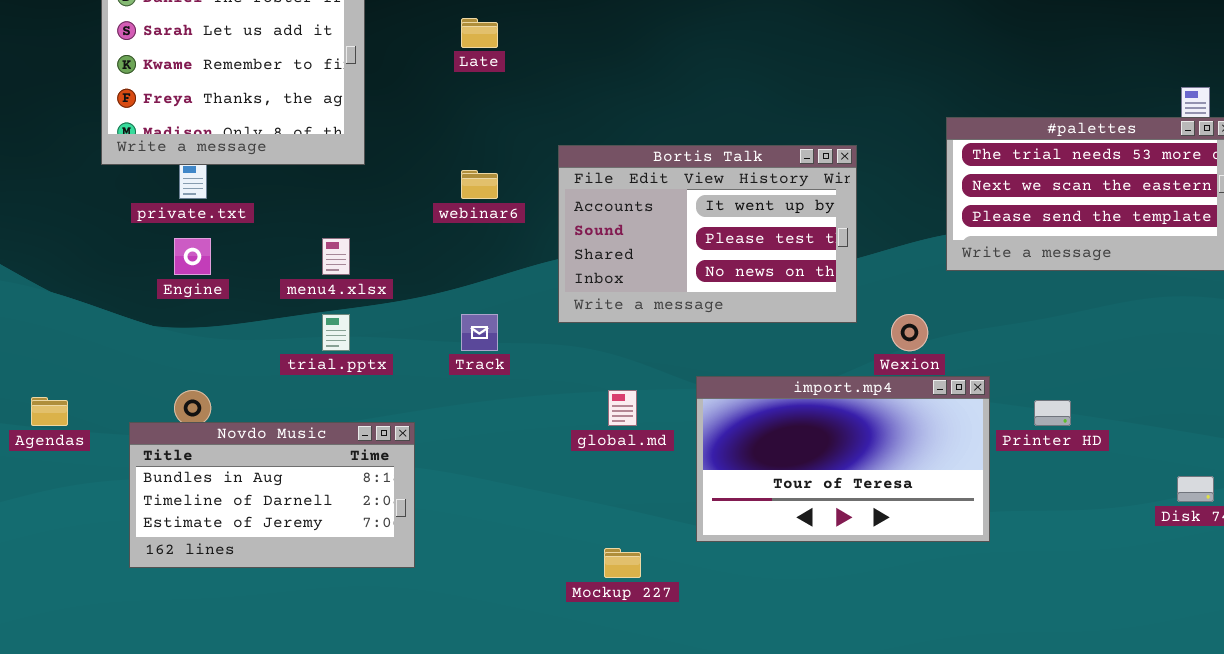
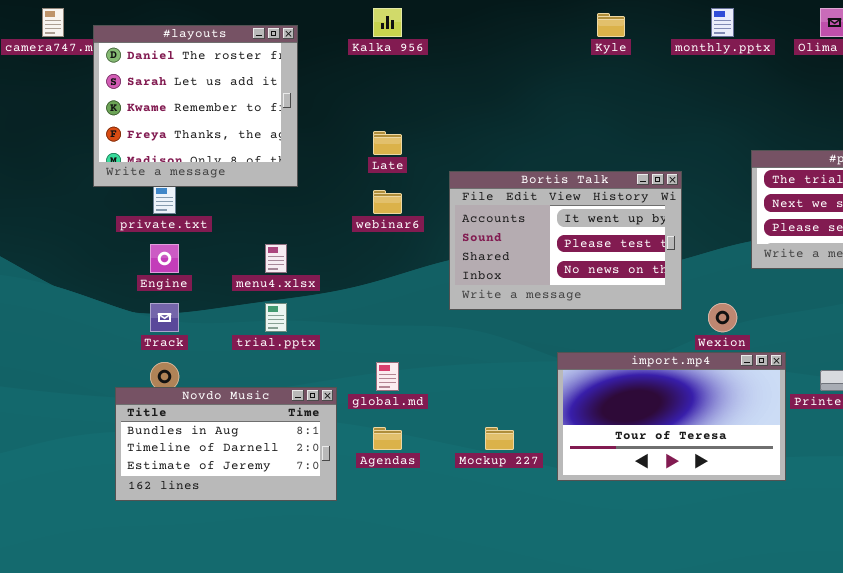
Late: [461,18,498,48] -> [373,131,402,155], moved
Track: [461,314,498,351] -> [150,303,179,332], moved
global.md: [608,390,637,426] -> [376,362,399,391], moved
Agendas: [31,397,68,426] -> [373,427,402,450], moved
Mockup 227: [604,548,641,578] -> [485,427,514,450], moved

